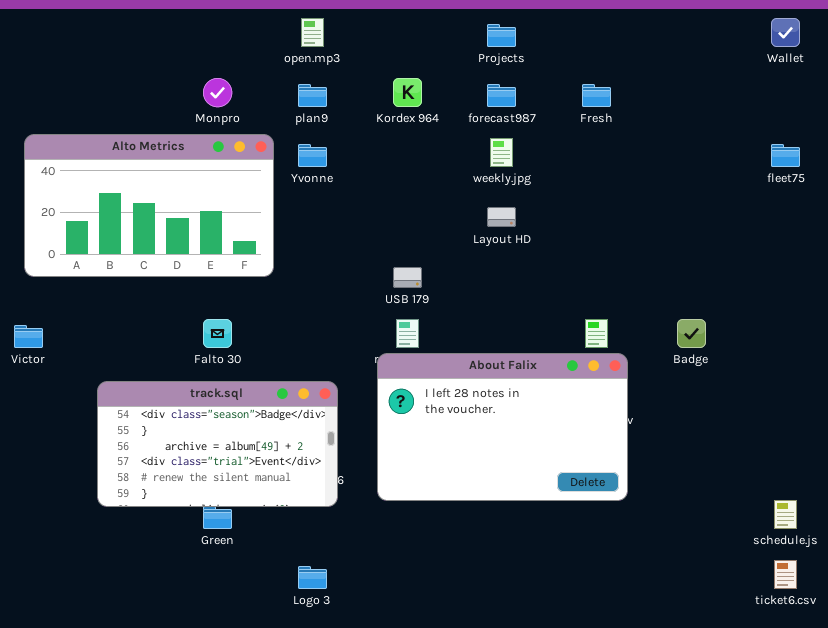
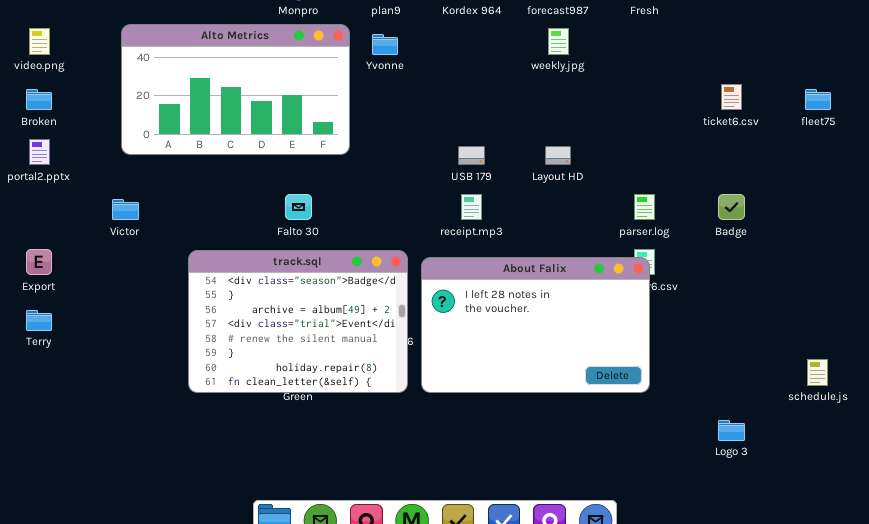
fleet75: [771,144,800,167] -> [805,89,831,110], moved
Layout HD: [487,207,516,227] -> [545,146,571,165], moved
About Falix: [377,353,628,501] -> [421,257,650,393], moved
track.sql: [97,381,338,507] -> [188,250,408,393], resized
ticket6.csv: [774,560,797,589] -> [721,84,742,110], moved
Logo 3: [298,566,327,589] -> [718,420,745,441], moved

